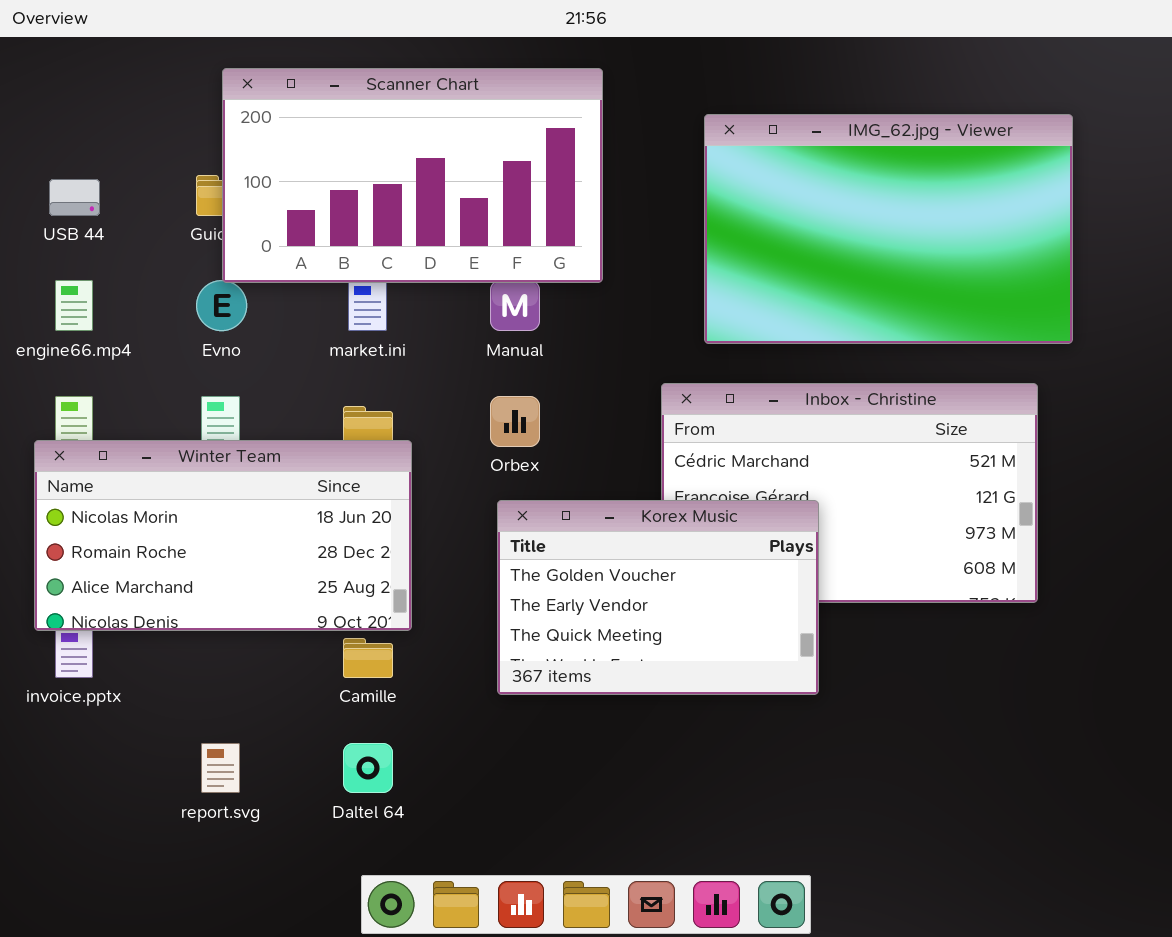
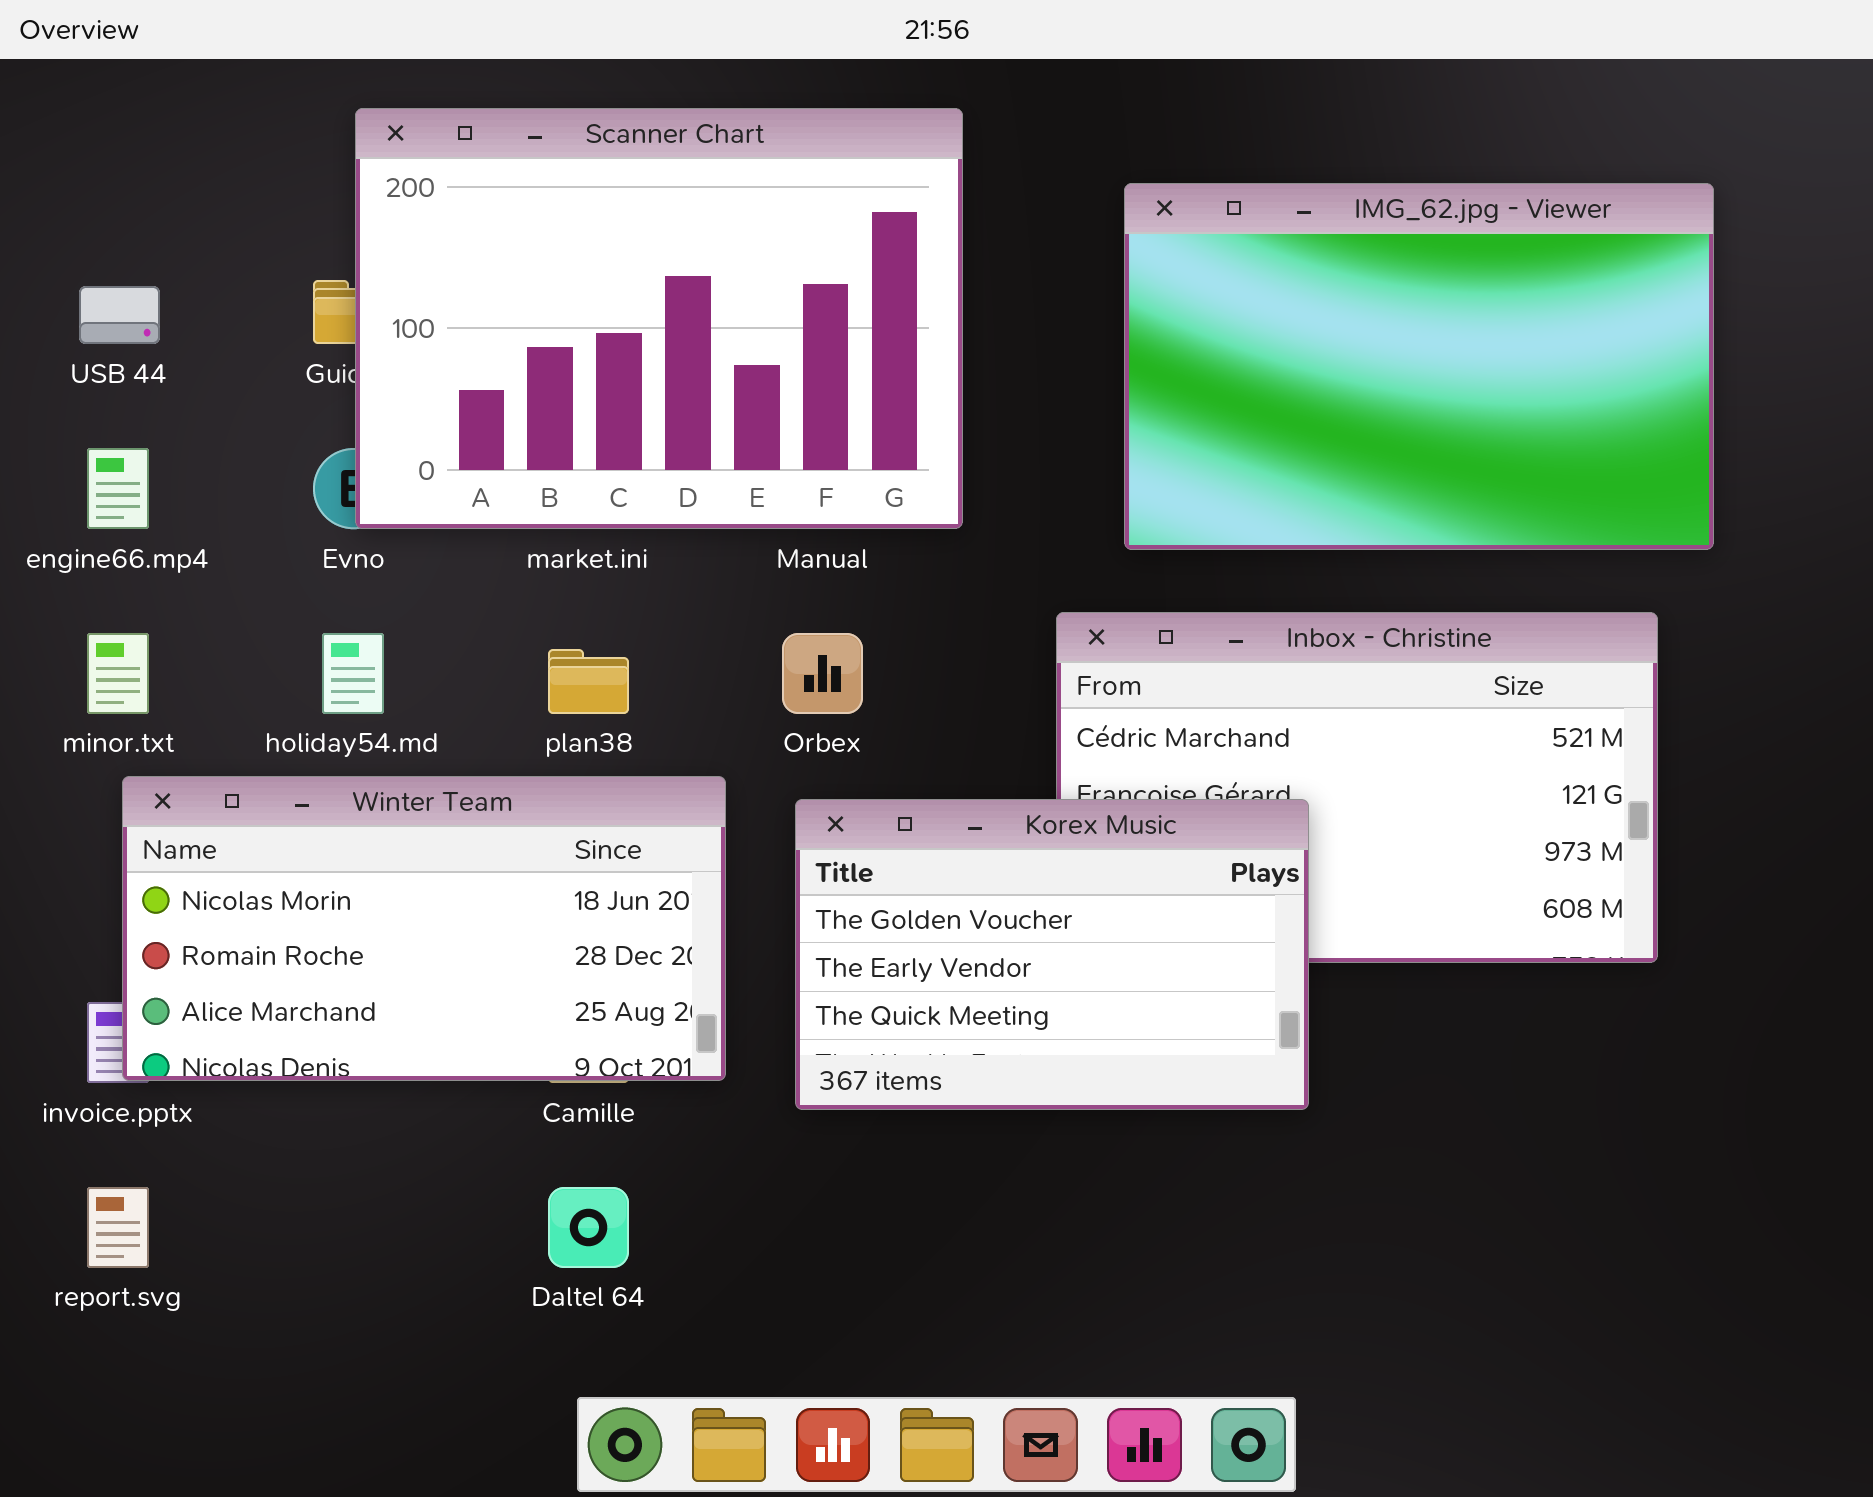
Scanner Chart: [222,68,603,283] -> [355,108,963,529], resized
Winter Team: [34,440,412,631] -> [122,776,726,1081], moved
report.svg: [201,743,240,793] -> [87,1187,149,1268], moved

